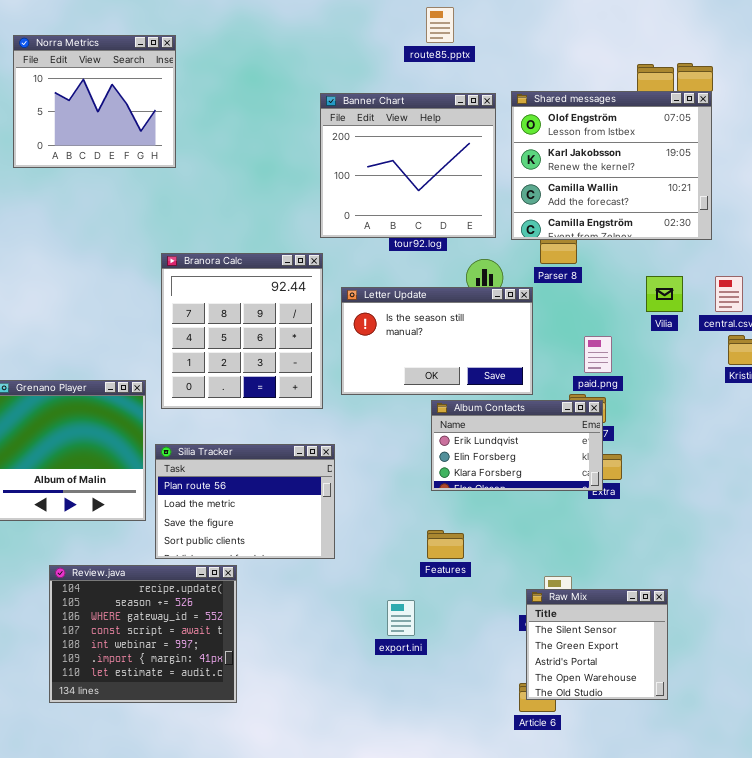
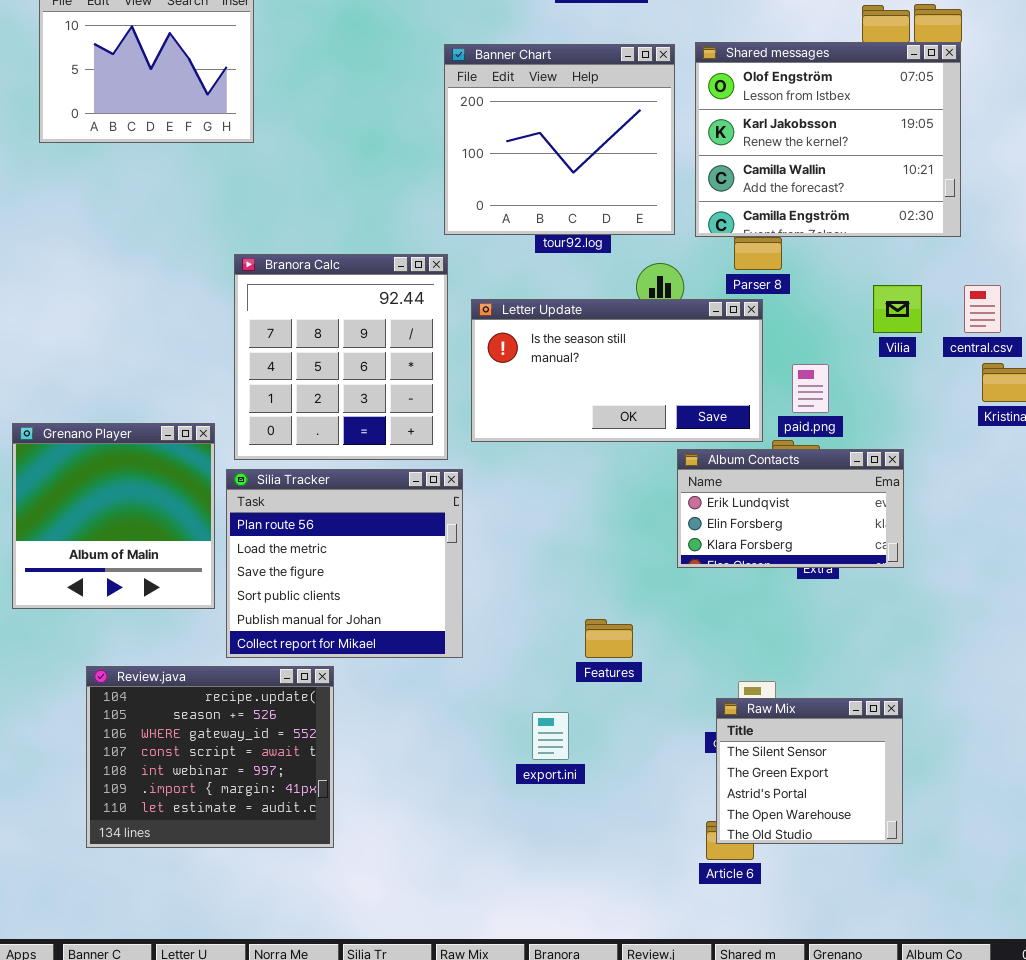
Letter Update: [341,287,533,395] -> [471,299,763,442], resized
Album Contacts: [431,400,603,491] -> [677,449,904,568], moved
Silia Tracker: [155,444,335,559] -> [226,469,463,658], resized

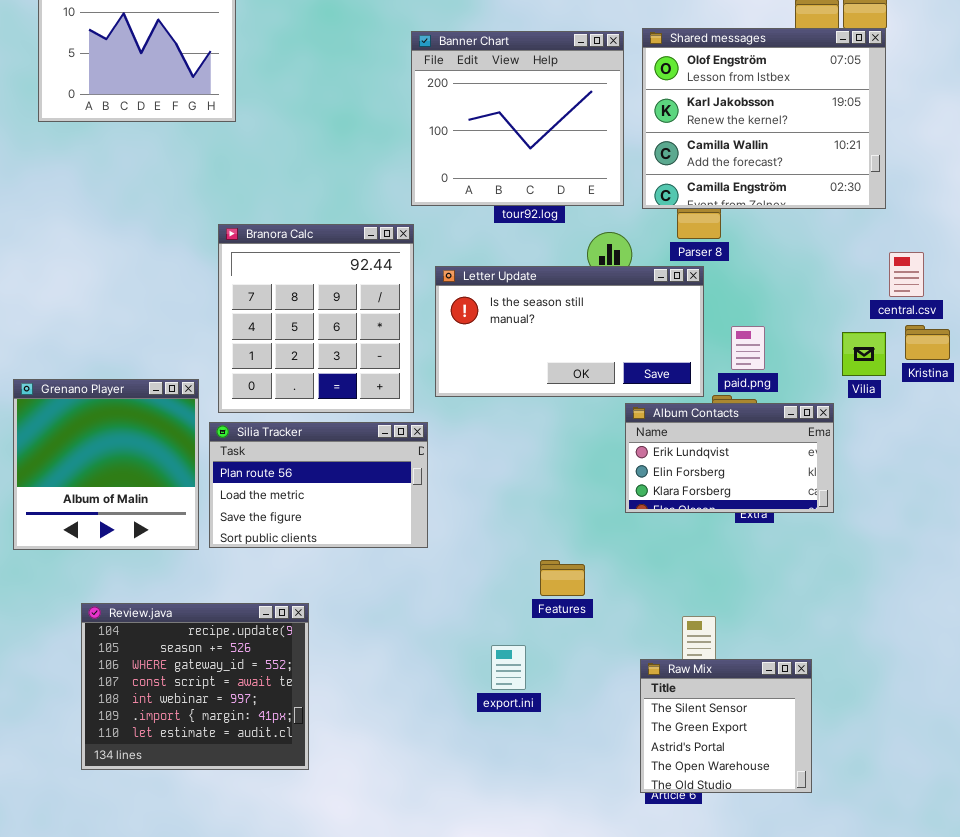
Vilia: [873,285,922,333] -> [842,332,886,376], moved
Silia Tracker: [226,469,463,658] -> [209,422,428,548], resized
Raw Mix: [716,698,903,844] -> [640,659,812,793], moved

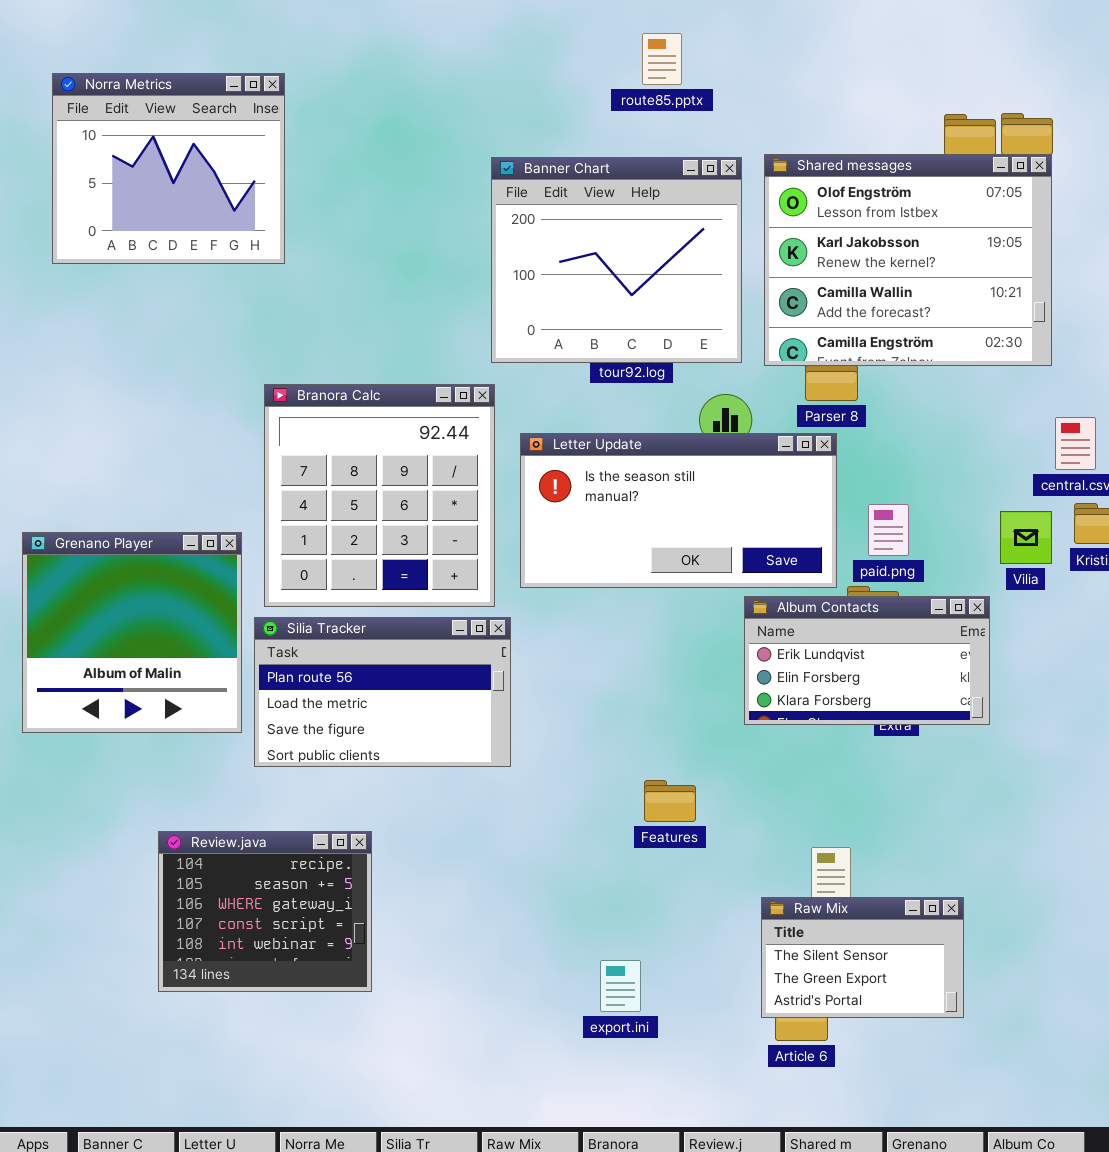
Grenano Player: [13,379,199,550] -> [22,532,242,733], moved
Review.java: [81,603,309,770] -> [158,831,372,992], resized
export.ini: [491,645,526,690] -> [600,960,641,1012], moved
Raw Mix: [640,659,812,793] -> [761,897,964,1018], resized

